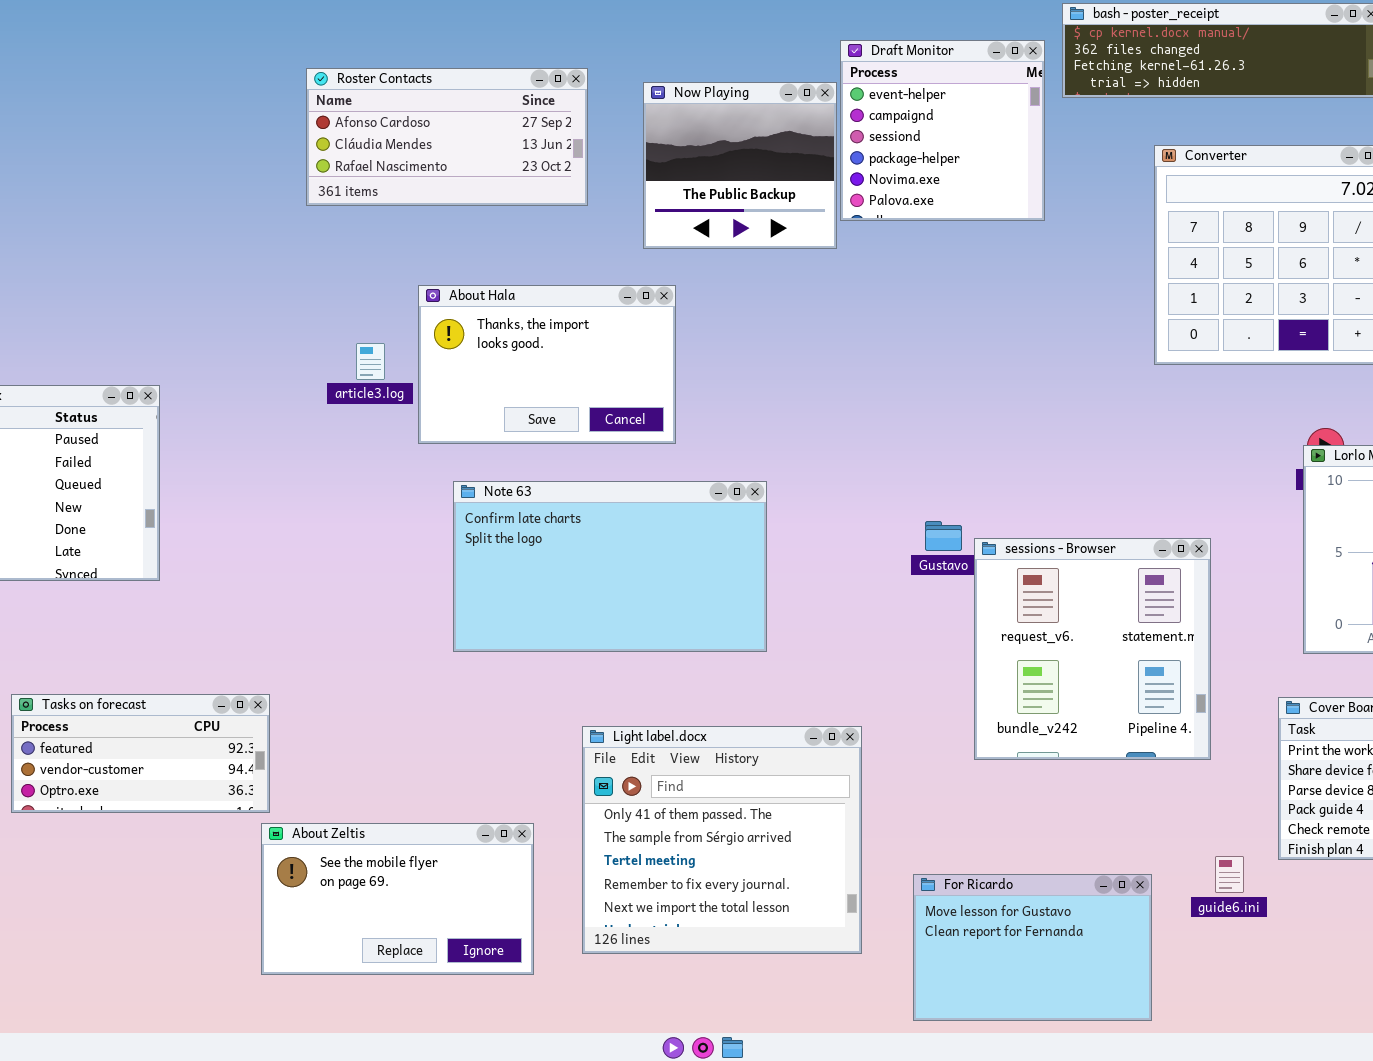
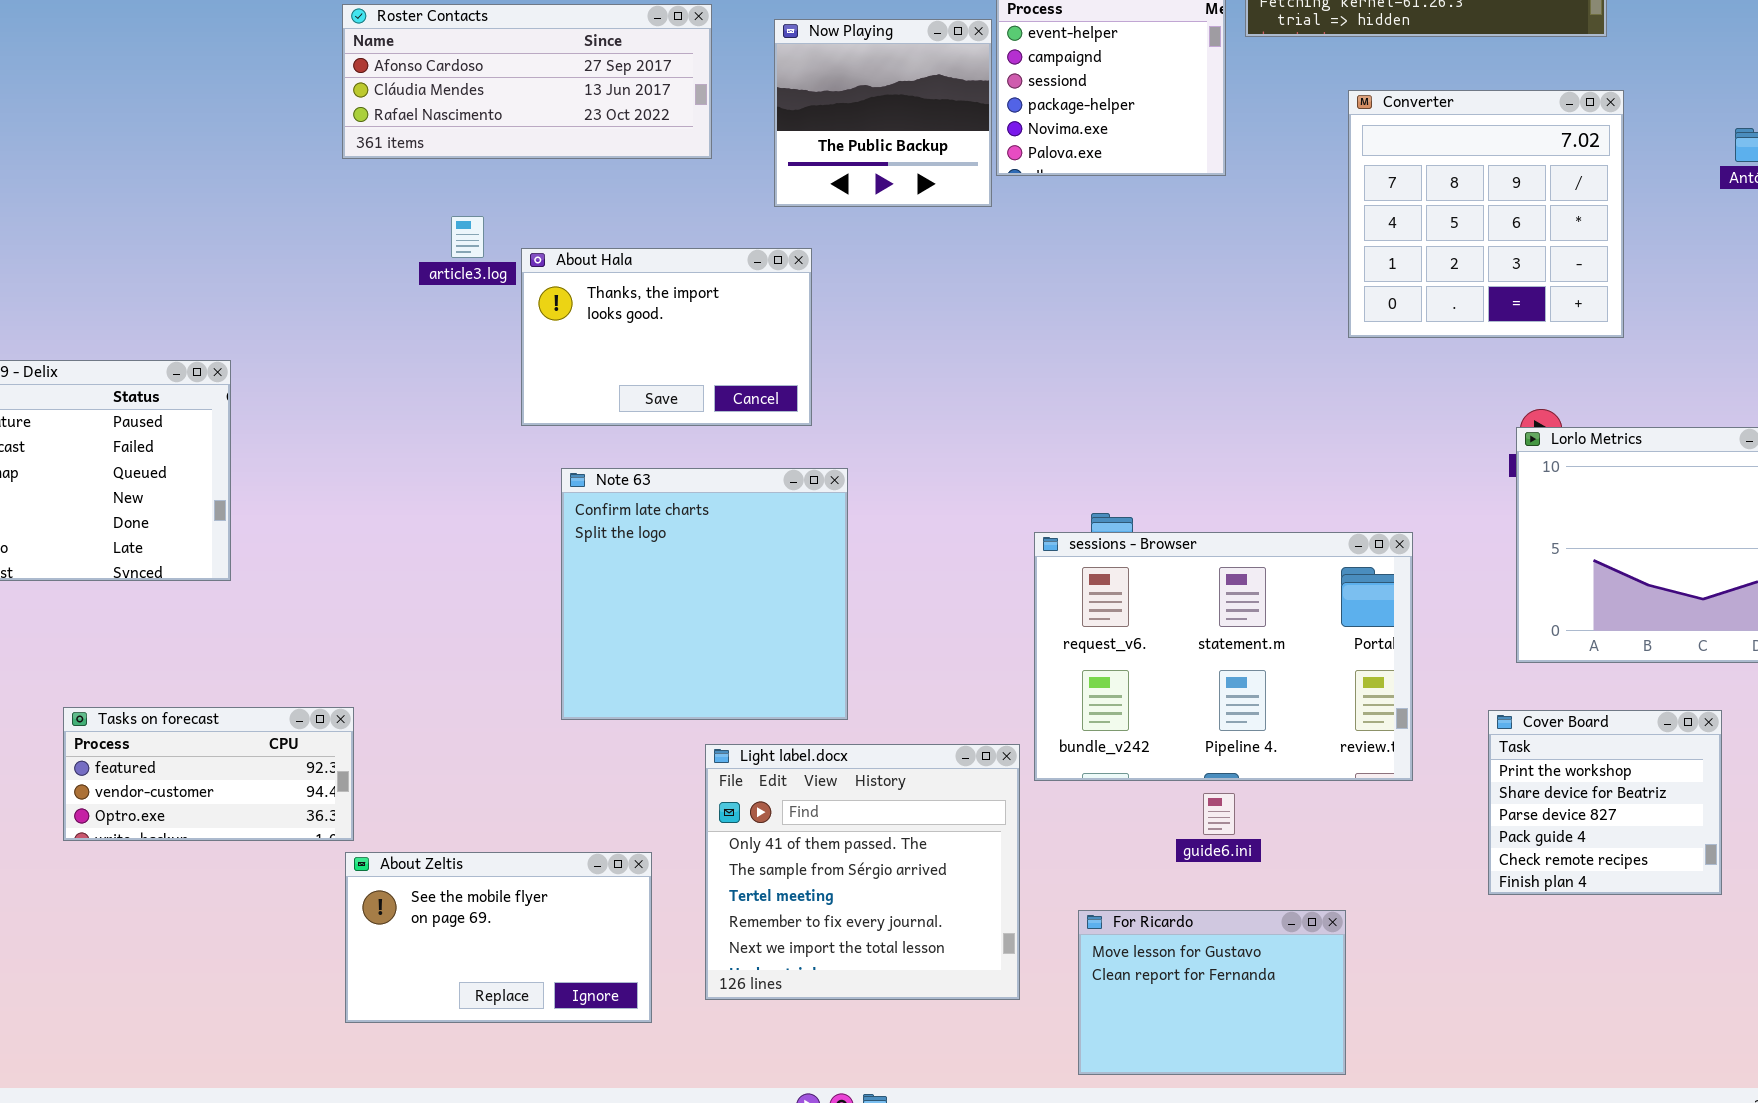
Roster Contacts: [306,68,588,206] -> [342,4,712,159], resized
article3.log: [356,343,385,380] -> [451,216,484,258], moved
Note 63: [453,481,767,652] -> [561,468,848,720], resized
sessions - Browser: [974,538,1211,760] -> [1034,532,1413,781], resized
guide6.ini: [1215,856,1244,893] -> [1203,793,1235,835], moved

